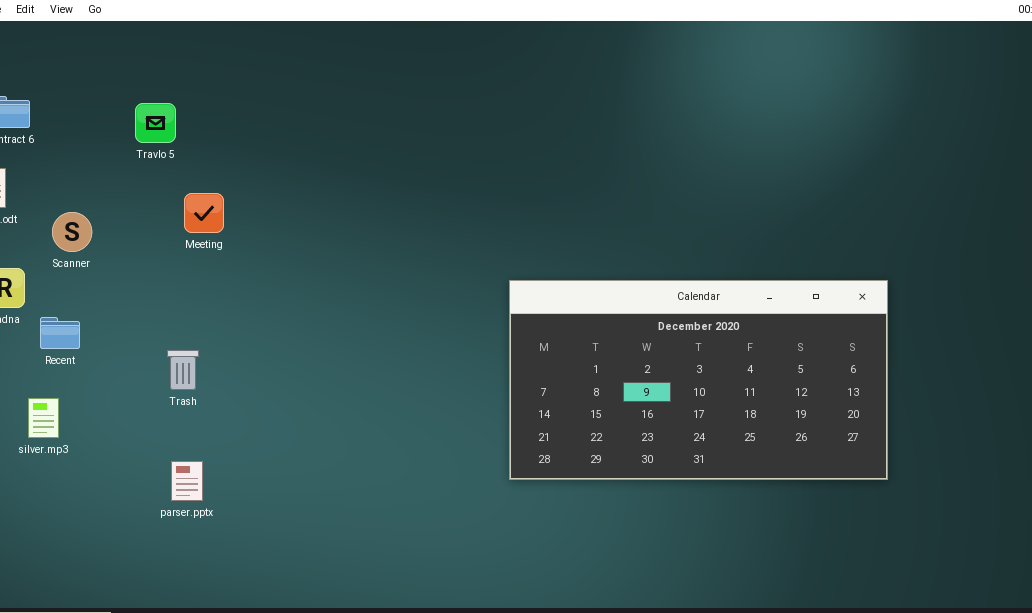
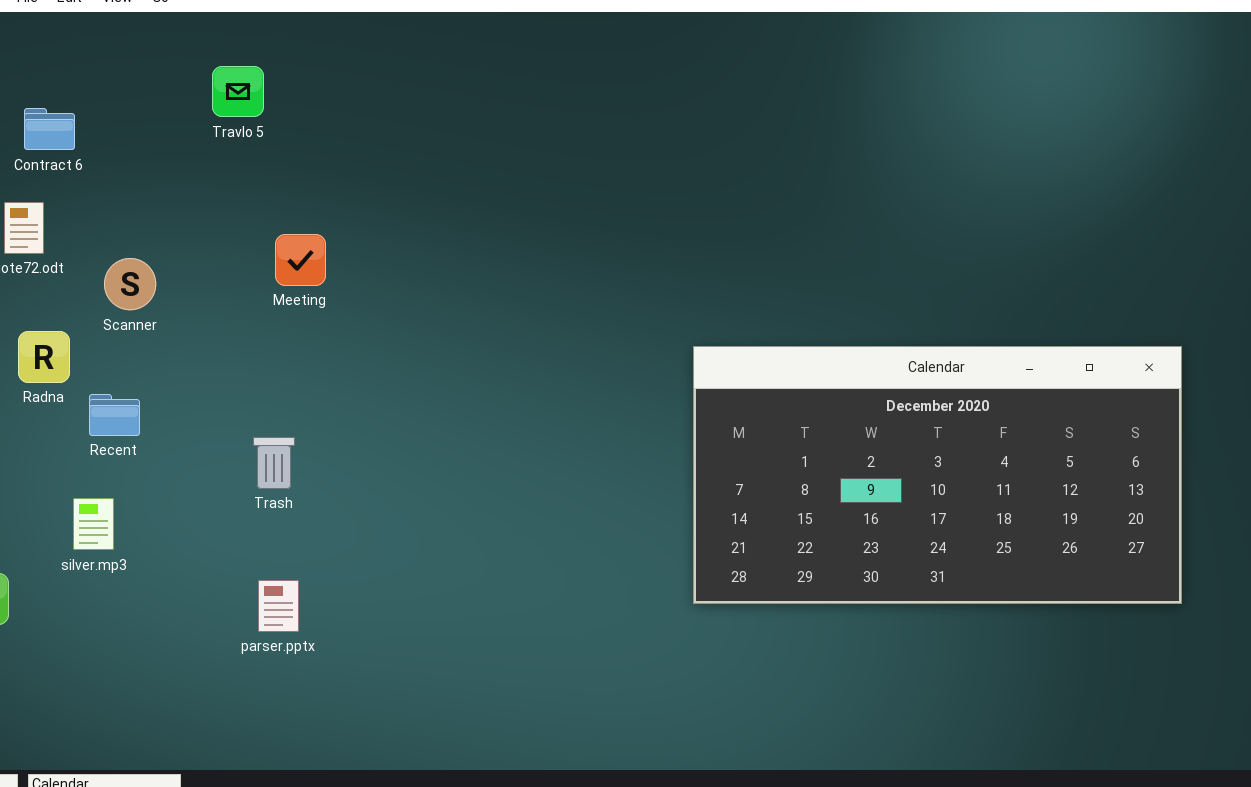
Travlo 5: [135,103,176,143] -> [212,66,264,117], moved

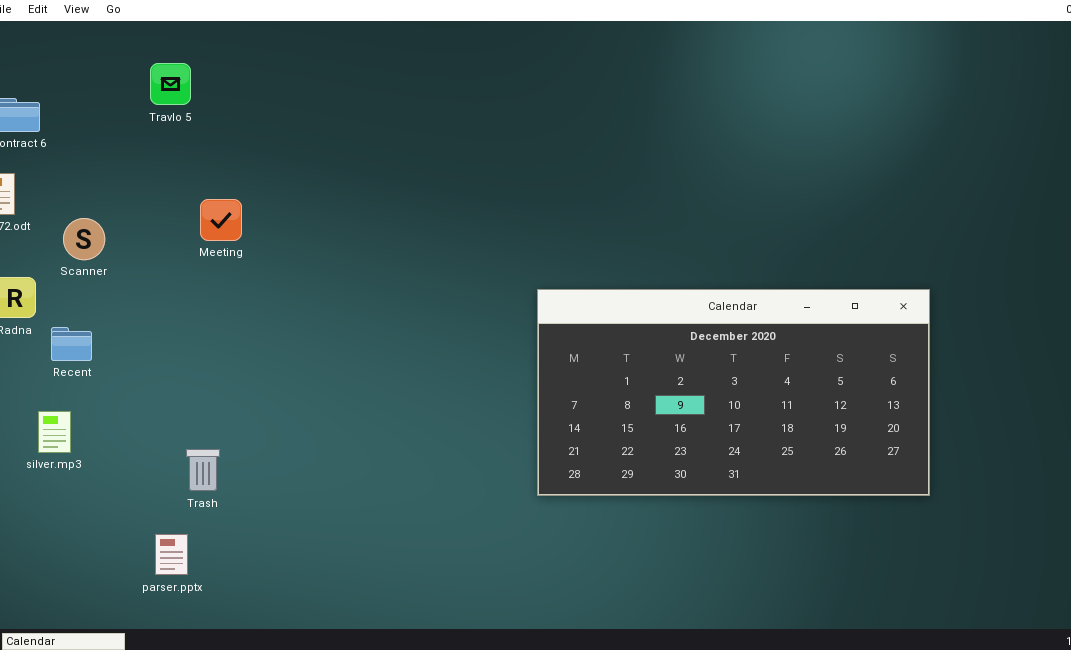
Trash: [253,437,295,489] -> [186,449,220,491], moved
parser.pptx: [258,580,299,632] -> [155,534,188,575], moved

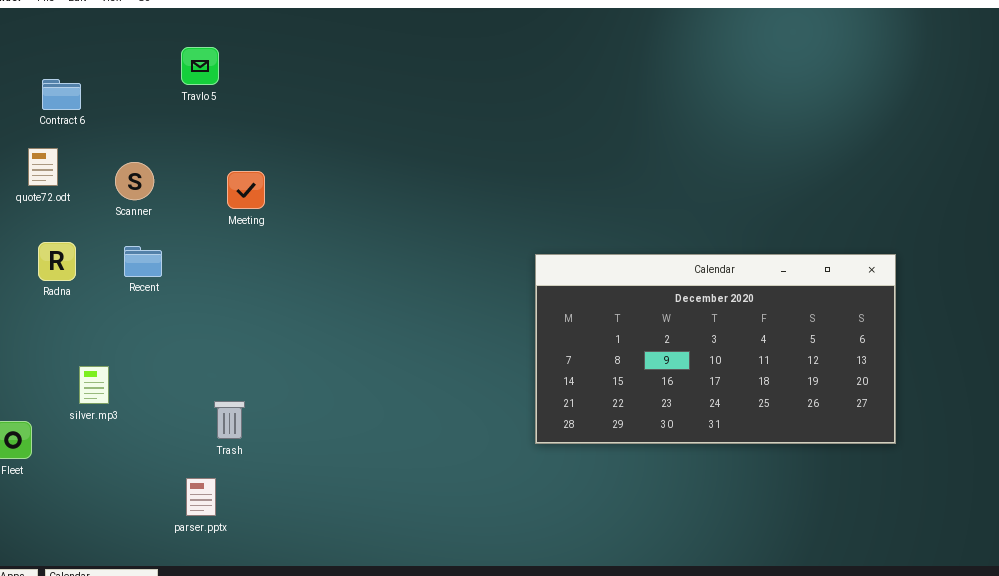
Scanner: [63,218,105,260] -> [115,162,154,200], moved
Recent: [51,327,92,361] -> [124,246,162,277], moved

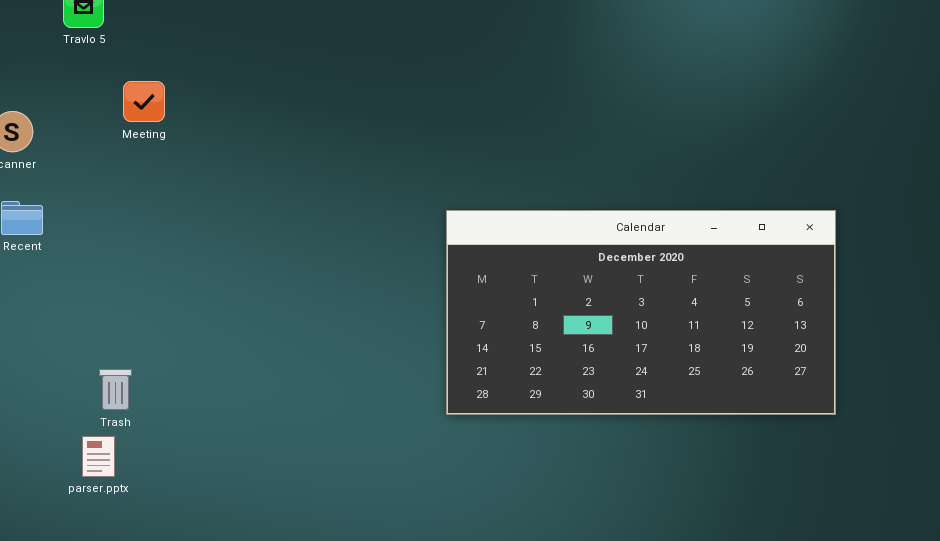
Meeting: [227,171,265,209] -> [123,81,165,122], moved
parser.pptx: [186,478,216,516] -> [82,436,115,477], moved

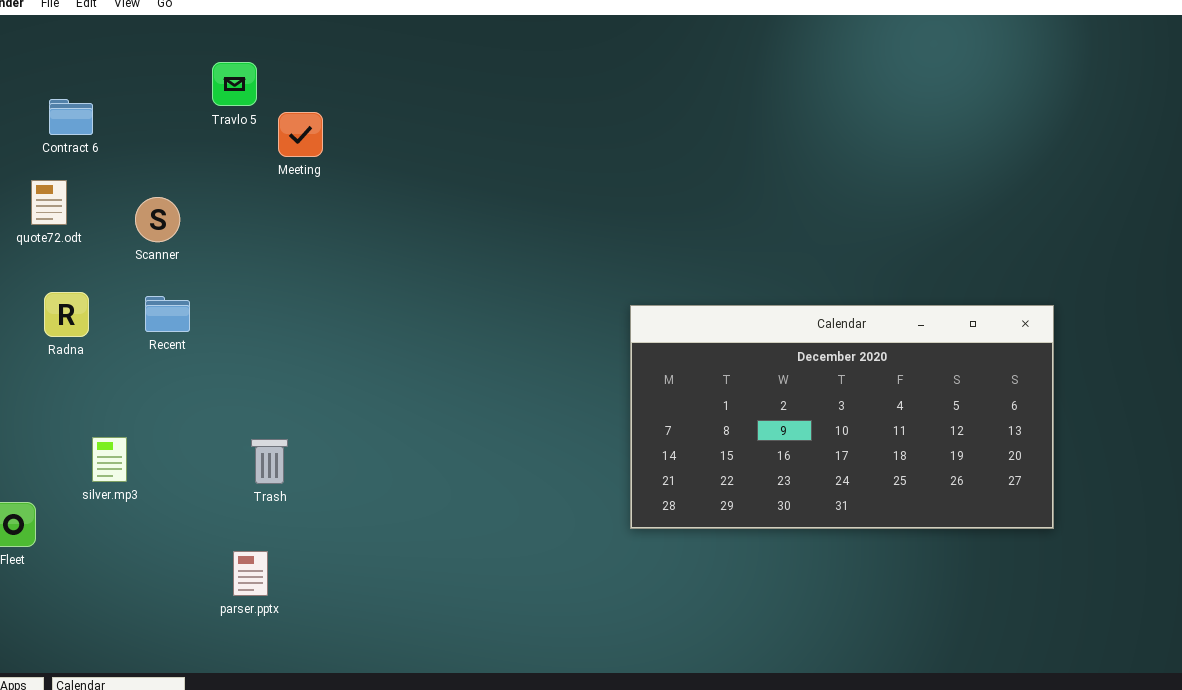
Meeting: [123,81,165,122] -> [278,112,323,157], moved
Trash: [99,369,132,410] -> [251,439,288,484], moved

